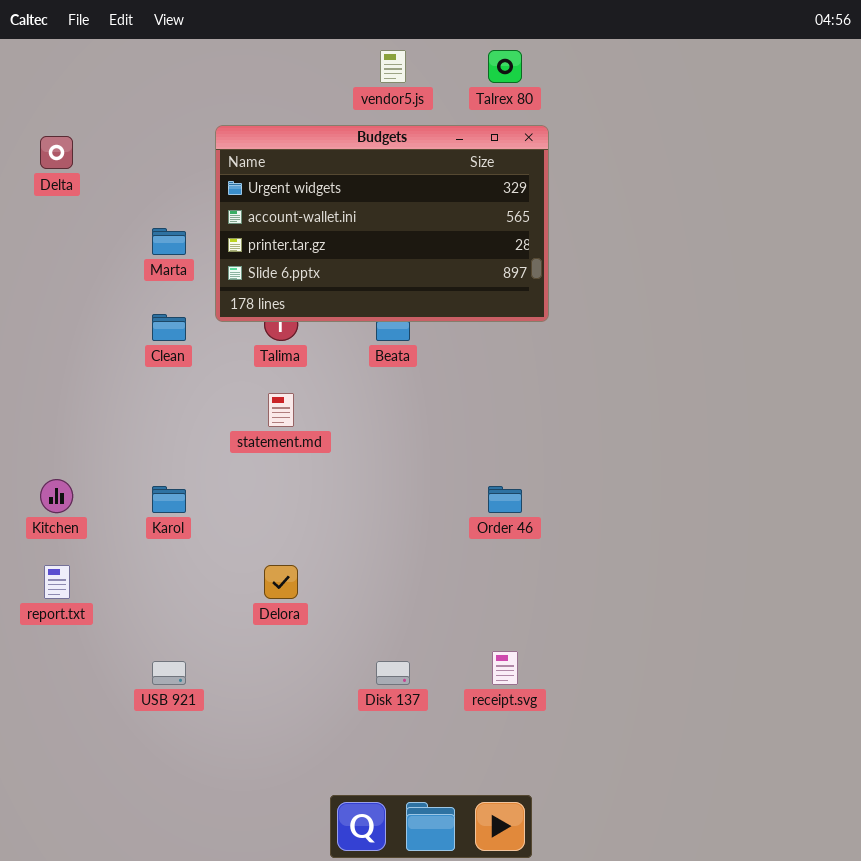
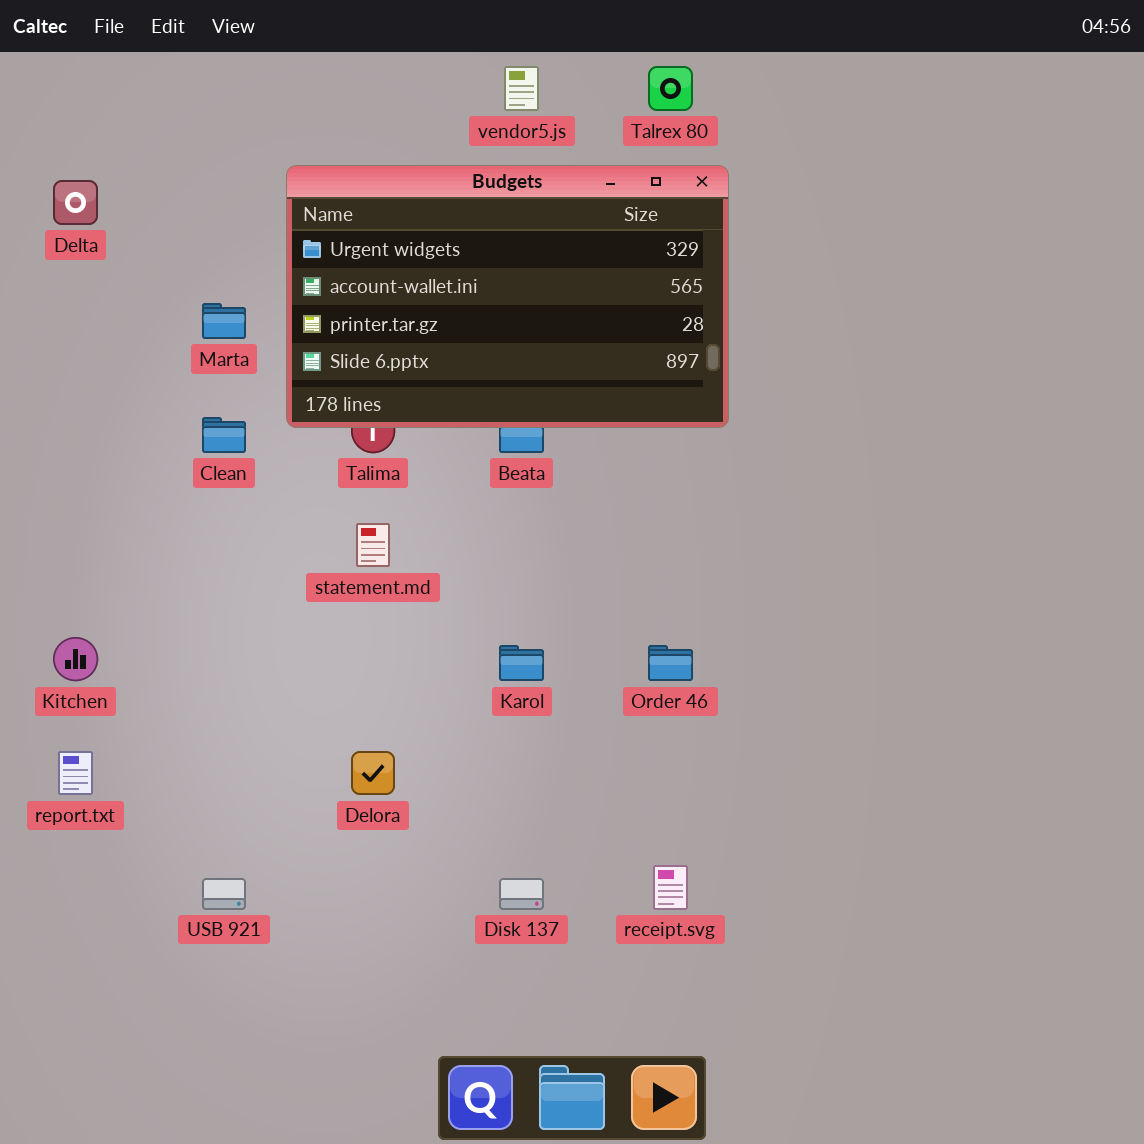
Karol: [152,486,186,513] -> [499,645,544,681], moved

